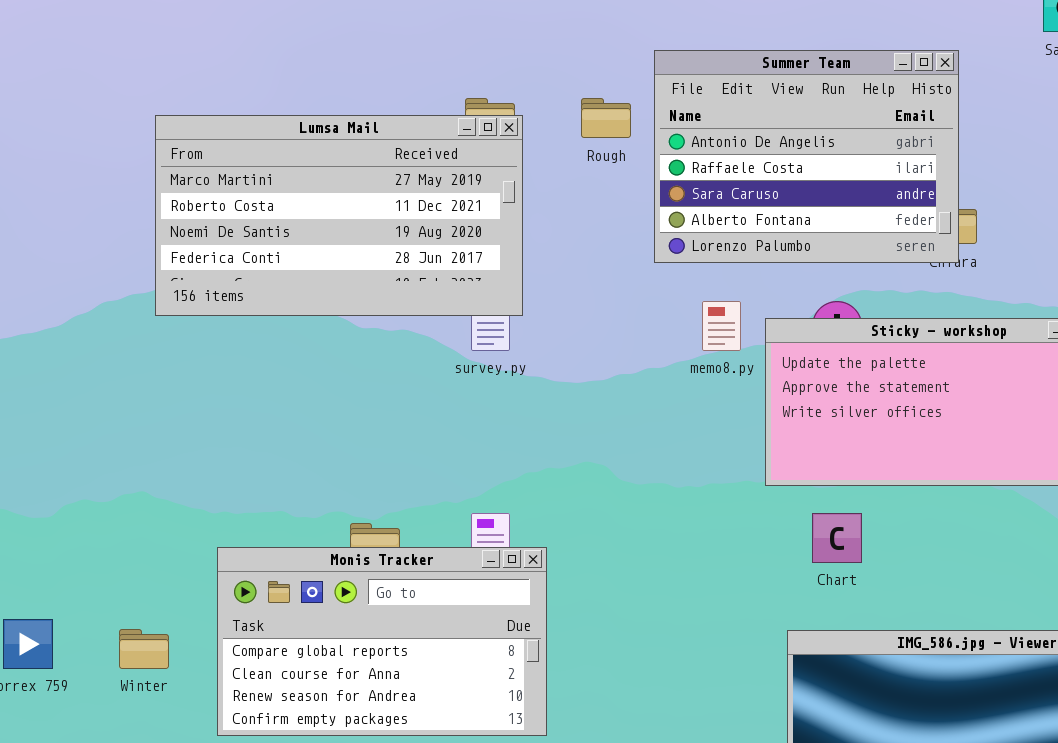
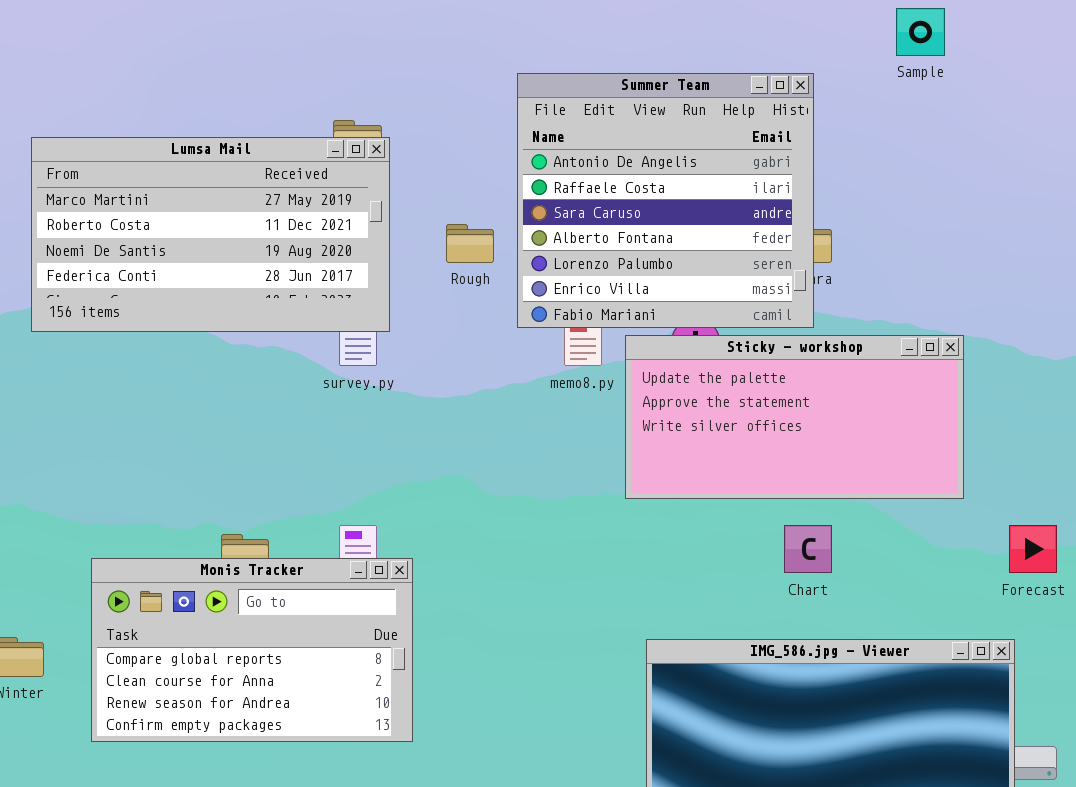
Summer Team: [654,50,959,263] -> [517,73,814,328], resized
Rough: [581,98,631,138] -> [446,224,494,263], moved
Chart: [812,513,862,563] -> [784,525,832,573], moved

